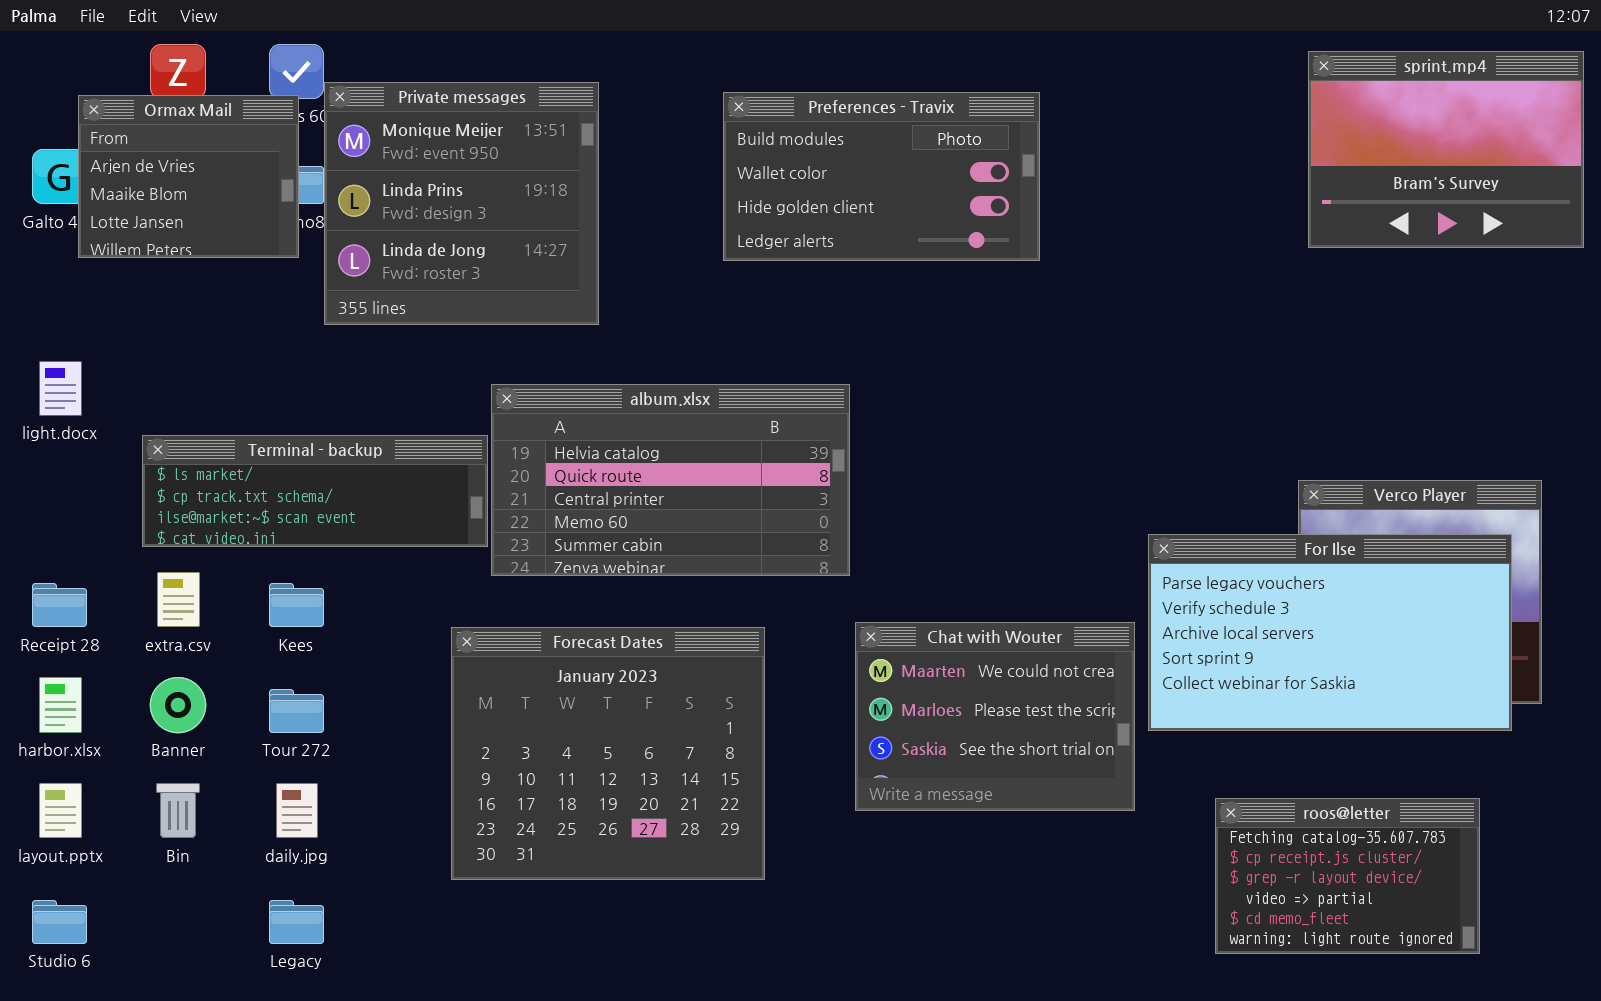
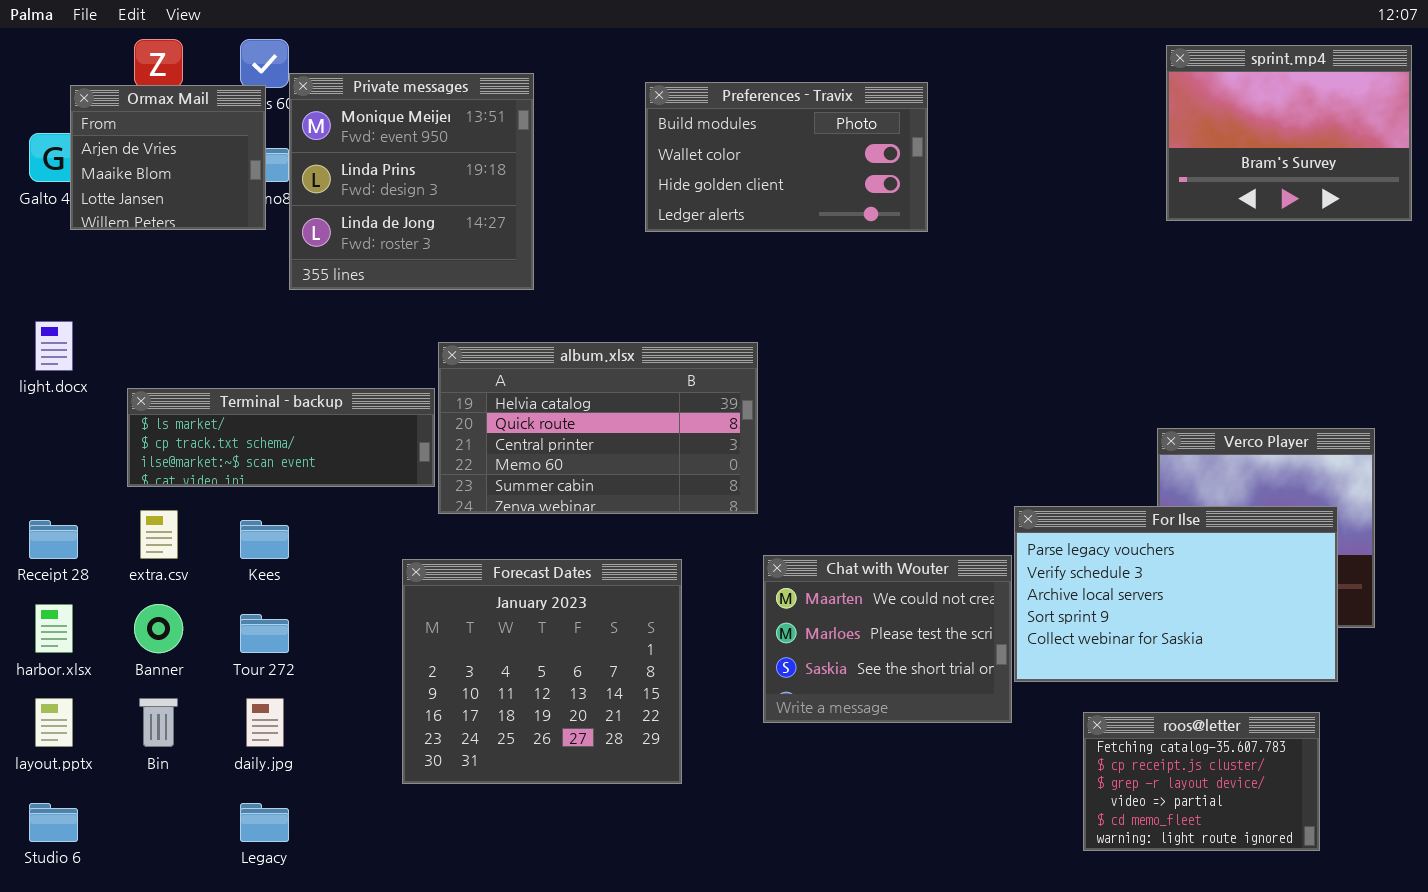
For Ilse: [1148,534,1512,731] -> [1014,506,1338,682], moved

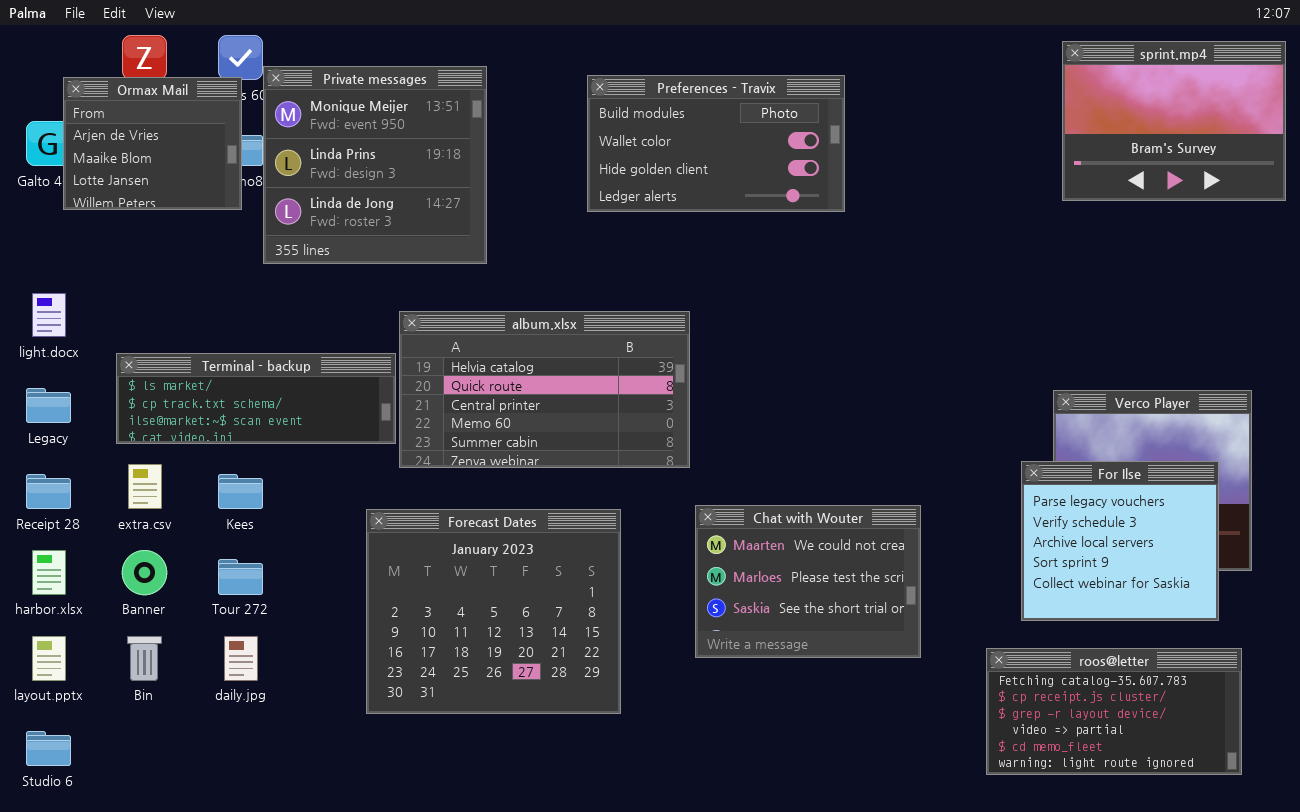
For Ilse: [1014,506,1338,682] -> [1021,461,1219,621], resized
roos@letter: [1083,712,1320,851] -> [986,648,1242,775], resized
Legacy: [240,803,289,842] -> [26,388,71,423], moved

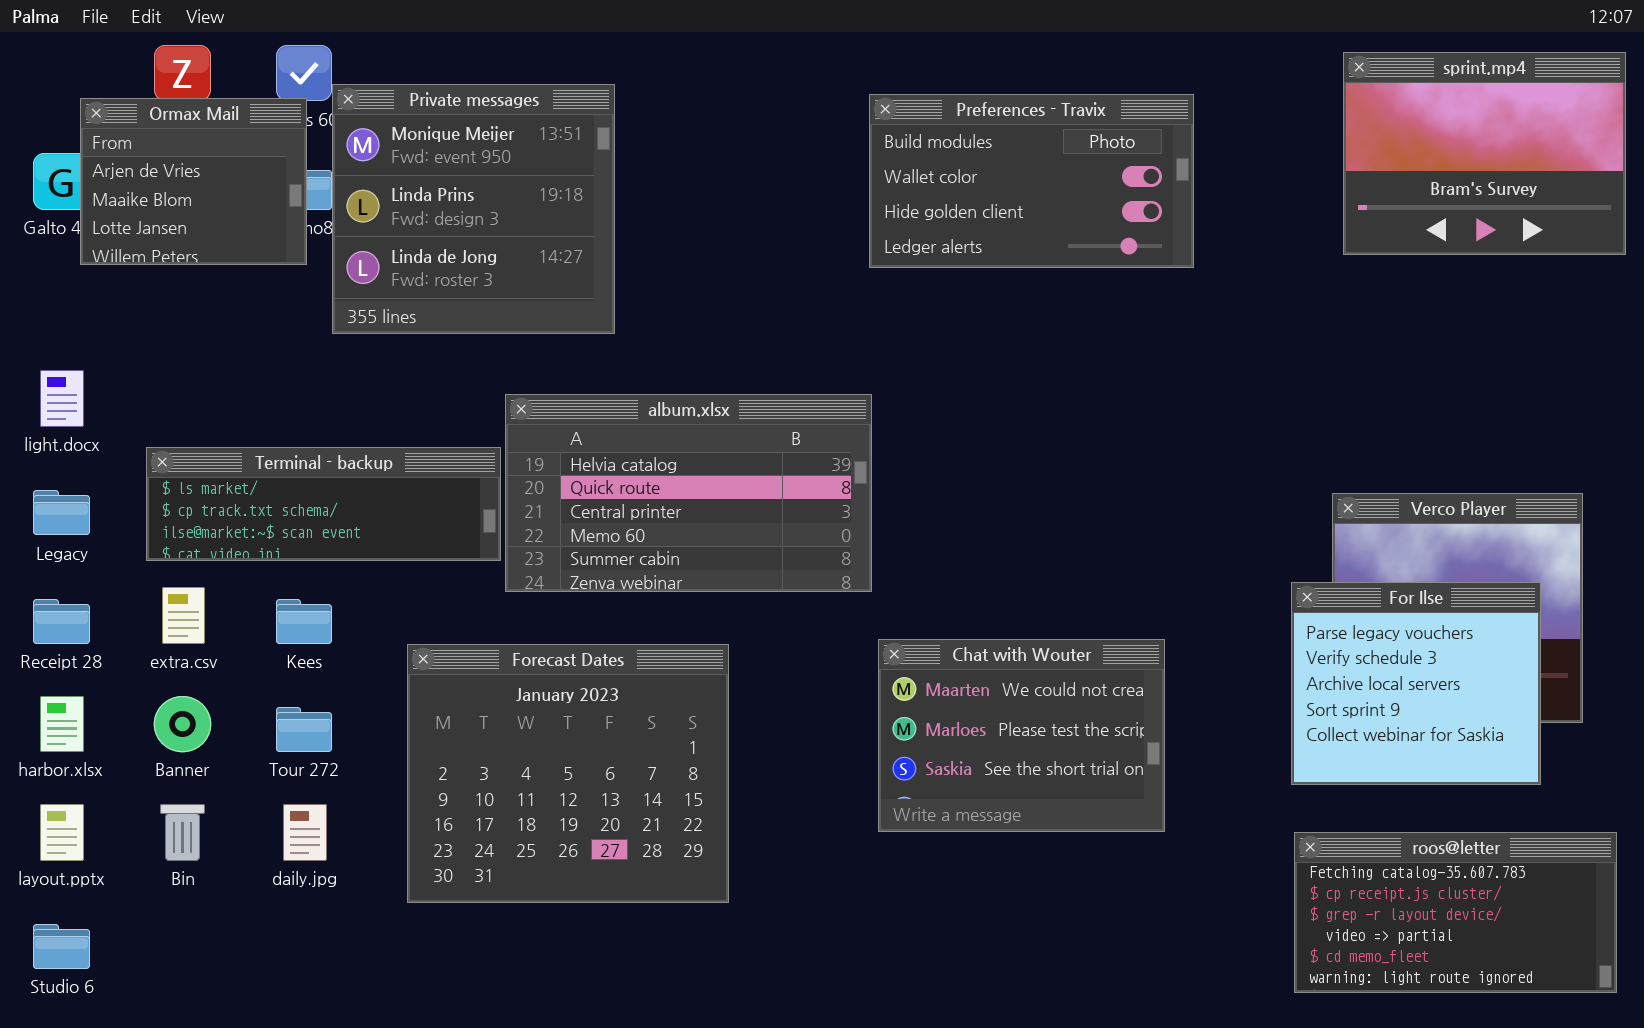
Preferences - Travix: [587,75,845,212] -> [869,94,1194,268], moved
Forecast Dates: [366,509,621,714] -> [407,644,729,903], moved
roos@letter: [986,648,1242,775] -> [1294,832,1617,993], moved

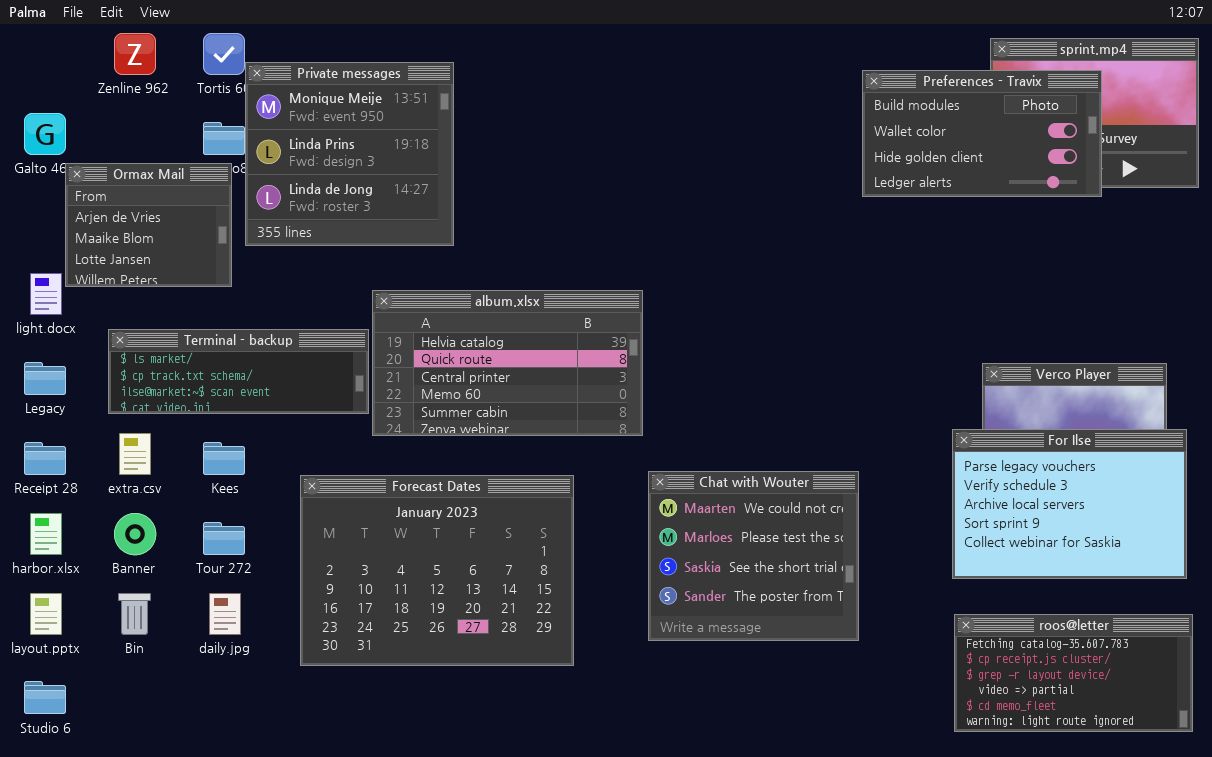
Preferences - Travix: [869,94,1194,268] -> [862,70,1102,197], moved
Ormax Mail: [80,98,307,265] -> [65,163,232,287], moved
For Ilse: [1291,582,1541,785] -> [952,429,1187,579], resized
Chat with Wouter: [878,639,1165,832] -> [648,471,859,641], resized
Forecast Dates: [407,644,729,903] -> [300,475,574,666], resized

